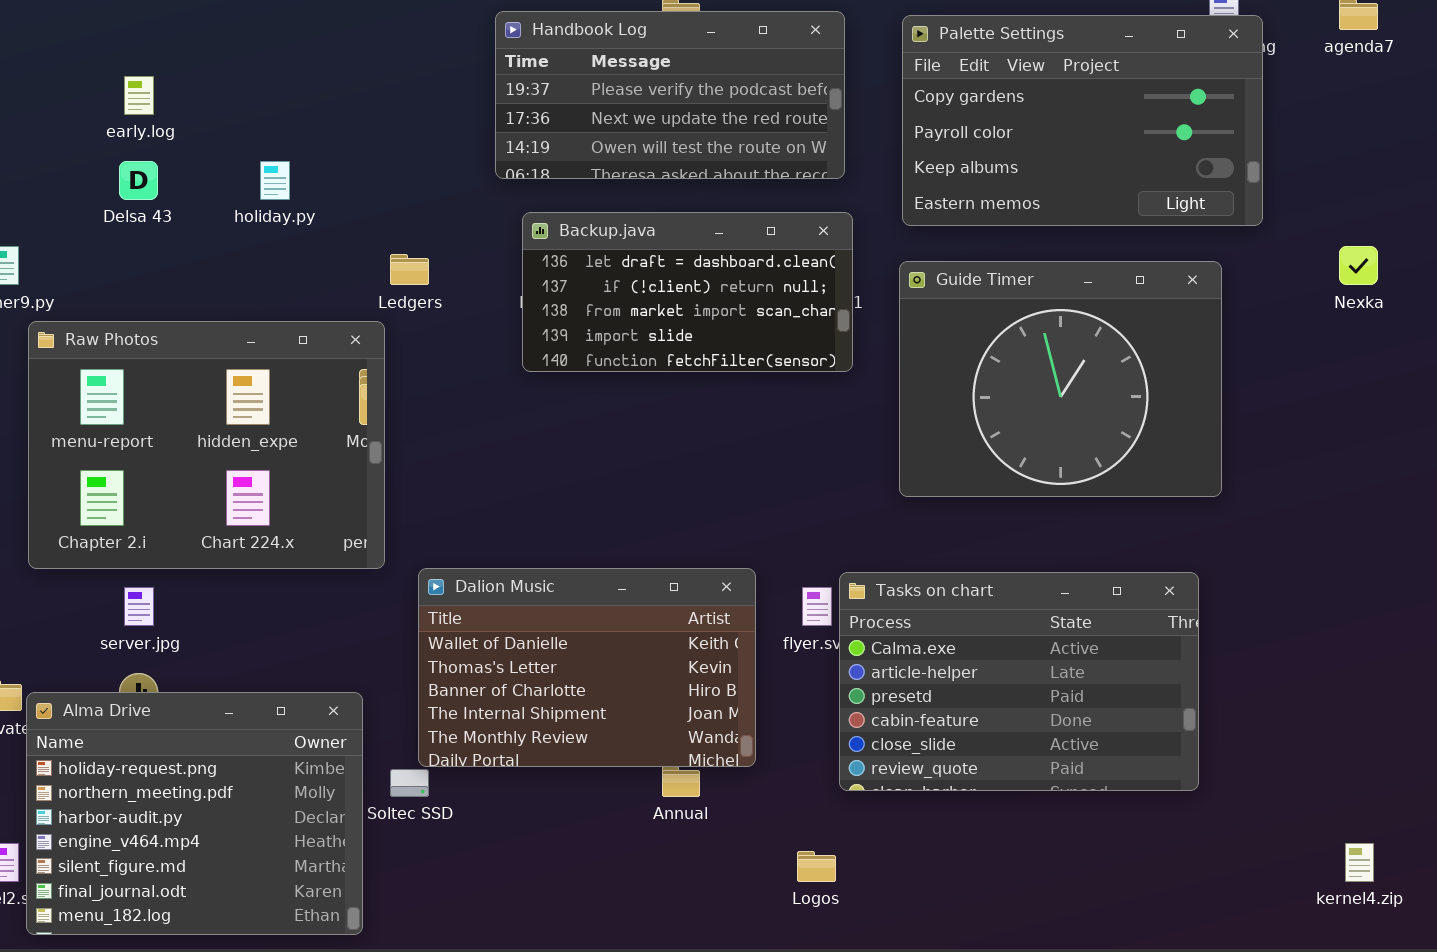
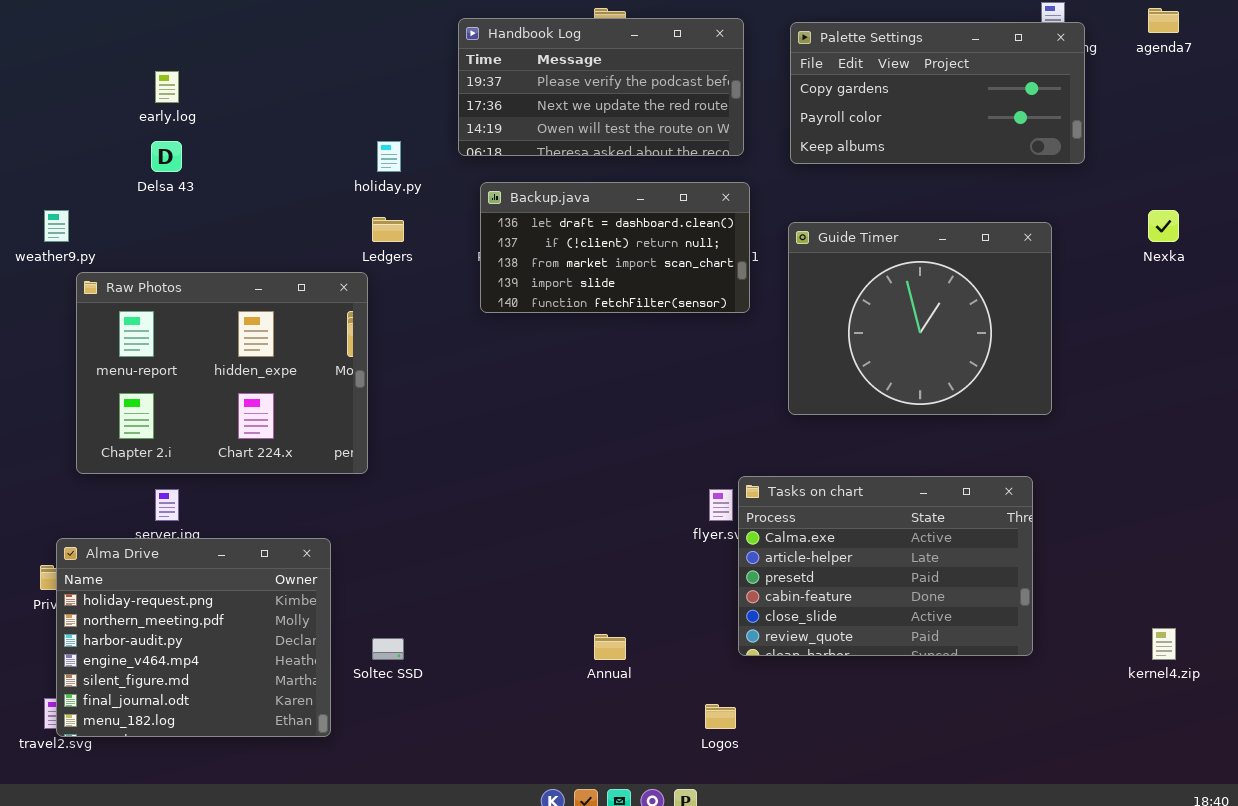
Palette Settings: [902,15,1263,226] -> [790,22,1085,164], resized
holiday.py: [260,161,290,200] -> [377,141,401,172], moved
Dalion Music: [418,568,756,767] -> none, closed
Alma Drive: [26,692,363,935] -> [56,538,331,737], moved
kernel4.zip: [1345,843,1374,882] -> [1152,628,1176,660], moved

